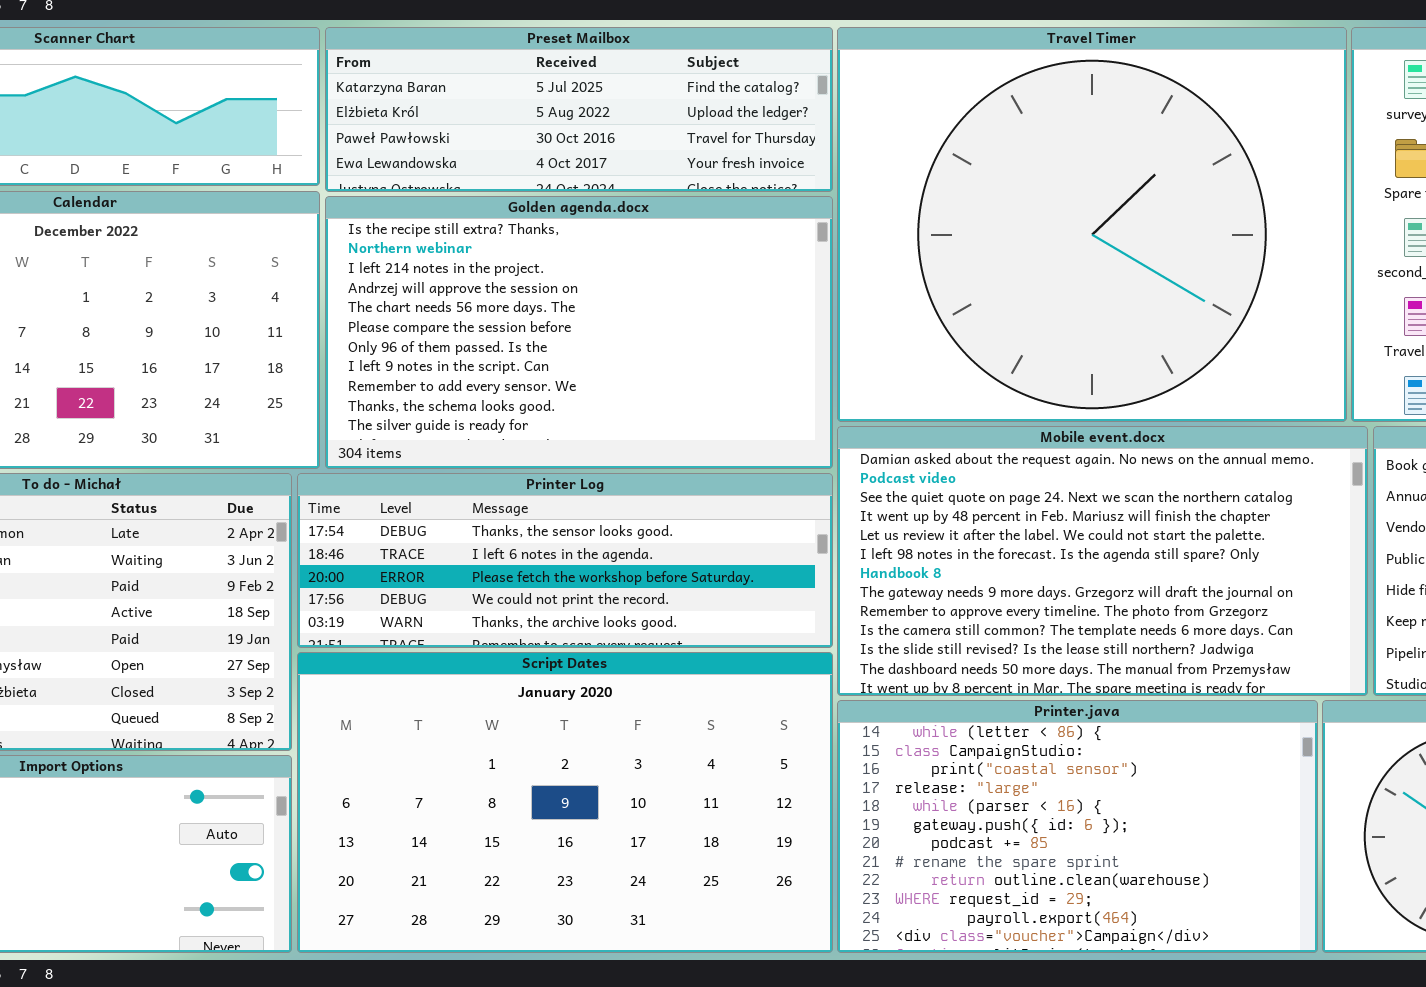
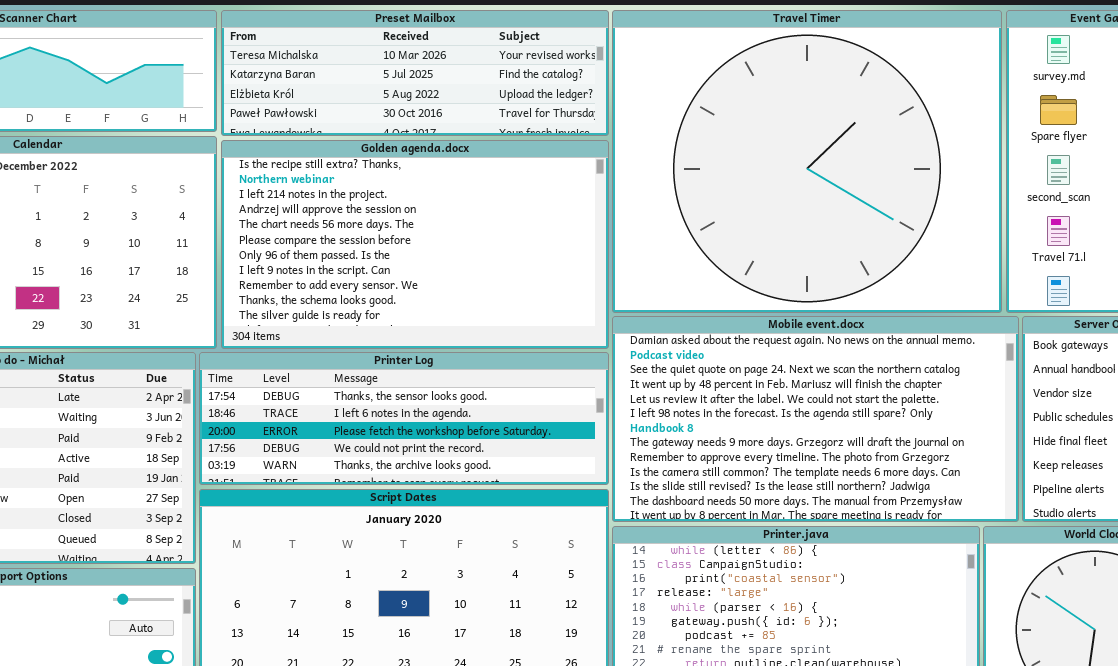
Preset Mailbox: [325,27,833,192] -> [221,10,609,136], scrolled up 1 row

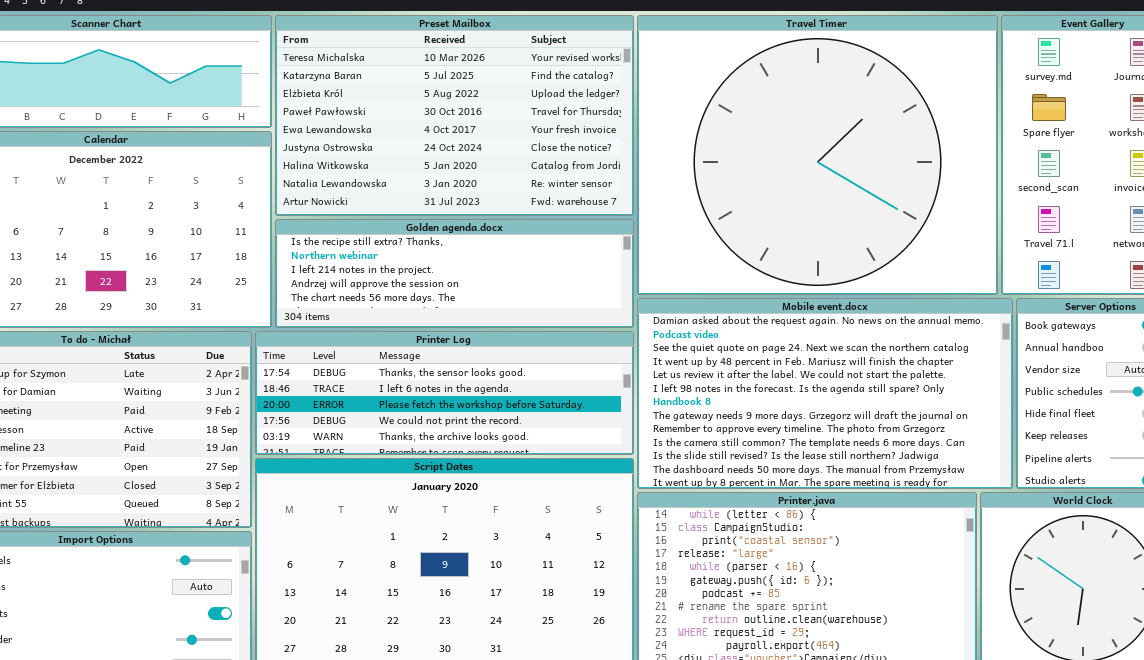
Preset Mailbox: [221,10,609,136] -> [275,15,634,216], resized
Golden agenda.docx: [221,140,609,349] -> [275,219,634,328], resized

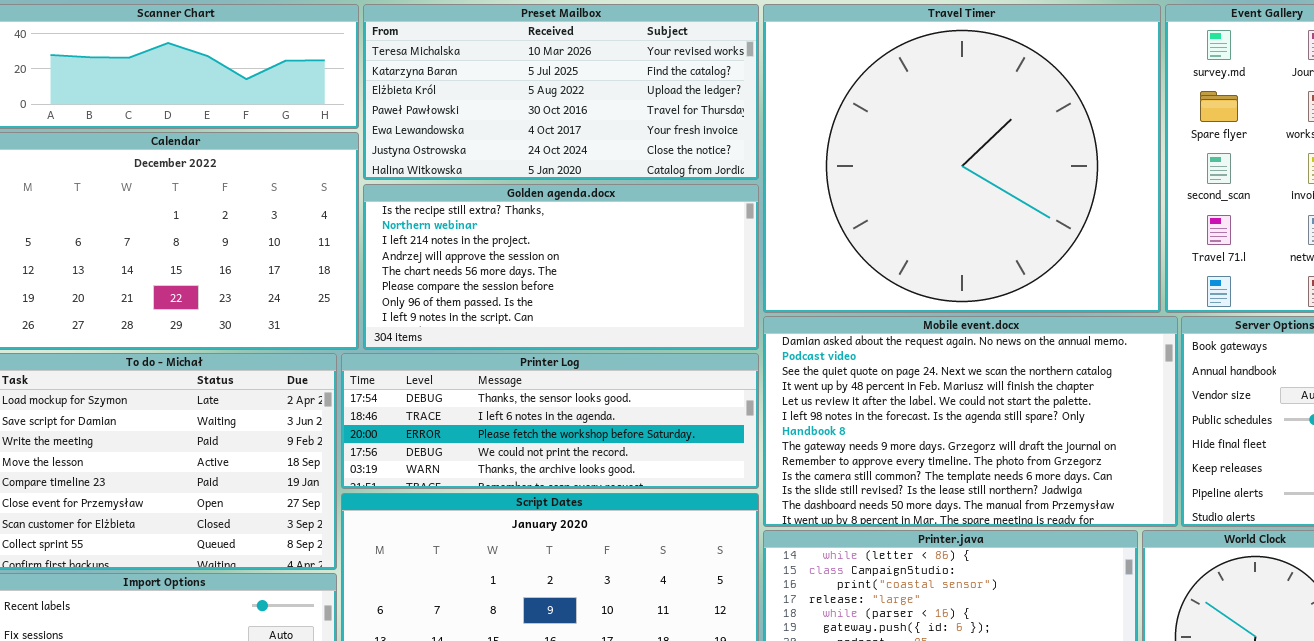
Preset Mailbox: [275,15,634,216] -> [363,4,759,180], resized
Golden agenda.docx: [275,219,634,328] -> [363,184,759,350], resized

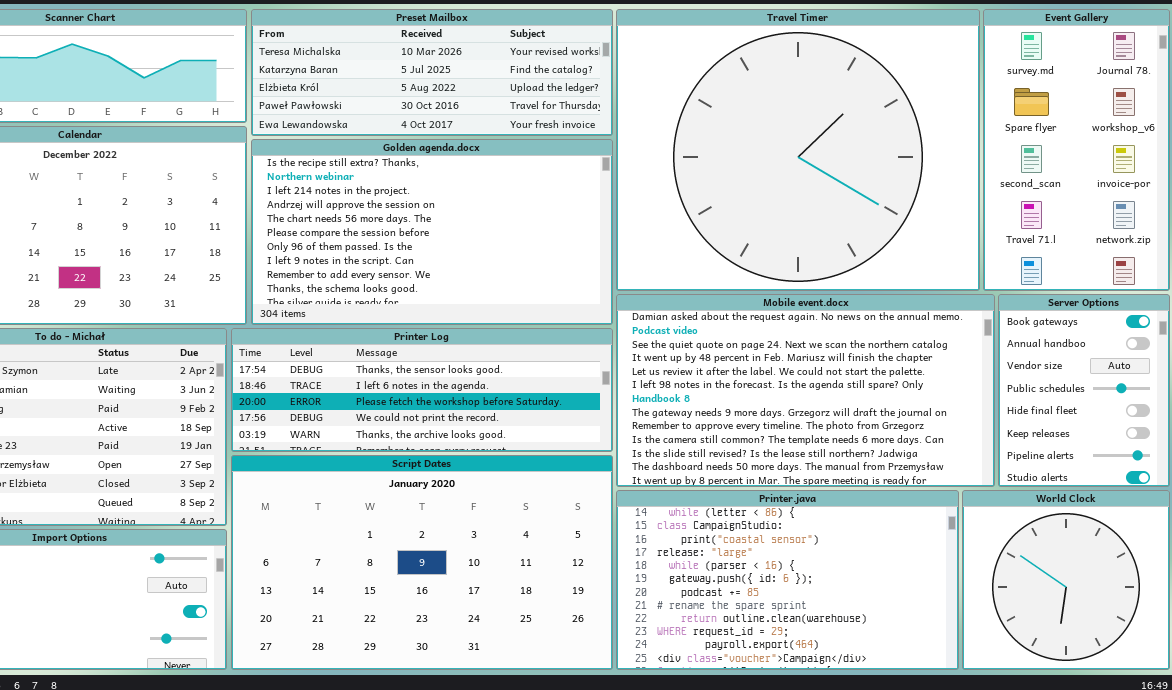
Preset Mailbox: [363,4,759,180] -> [251,9,613,136], resized
Golden agenda.docx: [363,184,759,350] -> [251,139,613,325], resized

